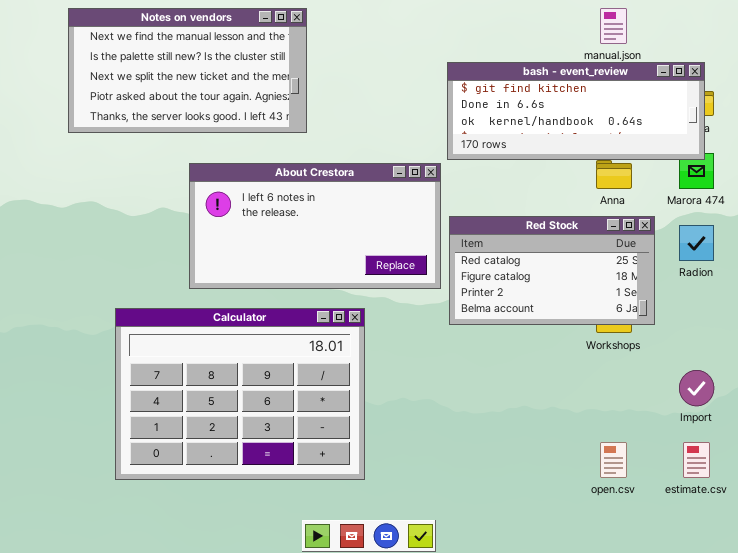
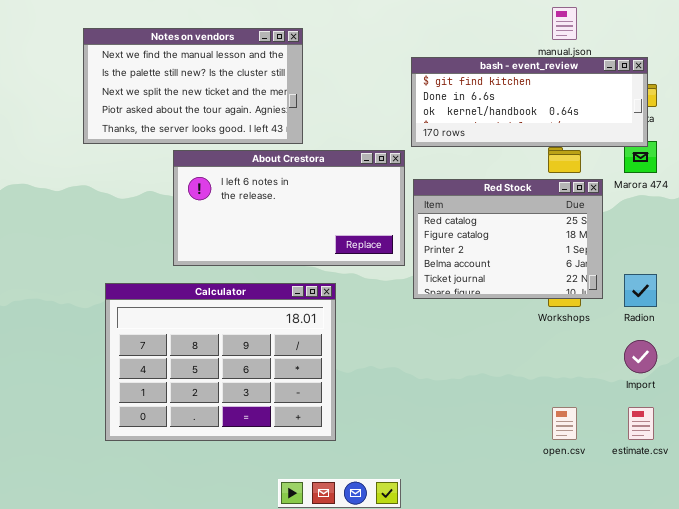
Notes on vendors: [68,8,307,133] -> [83,28,303,144], moved
Red Stock: [449,216,655,325] -> [413,179,603,299], resized
Radion: [679,225,714,261] -> [624,274,657,307], moved

